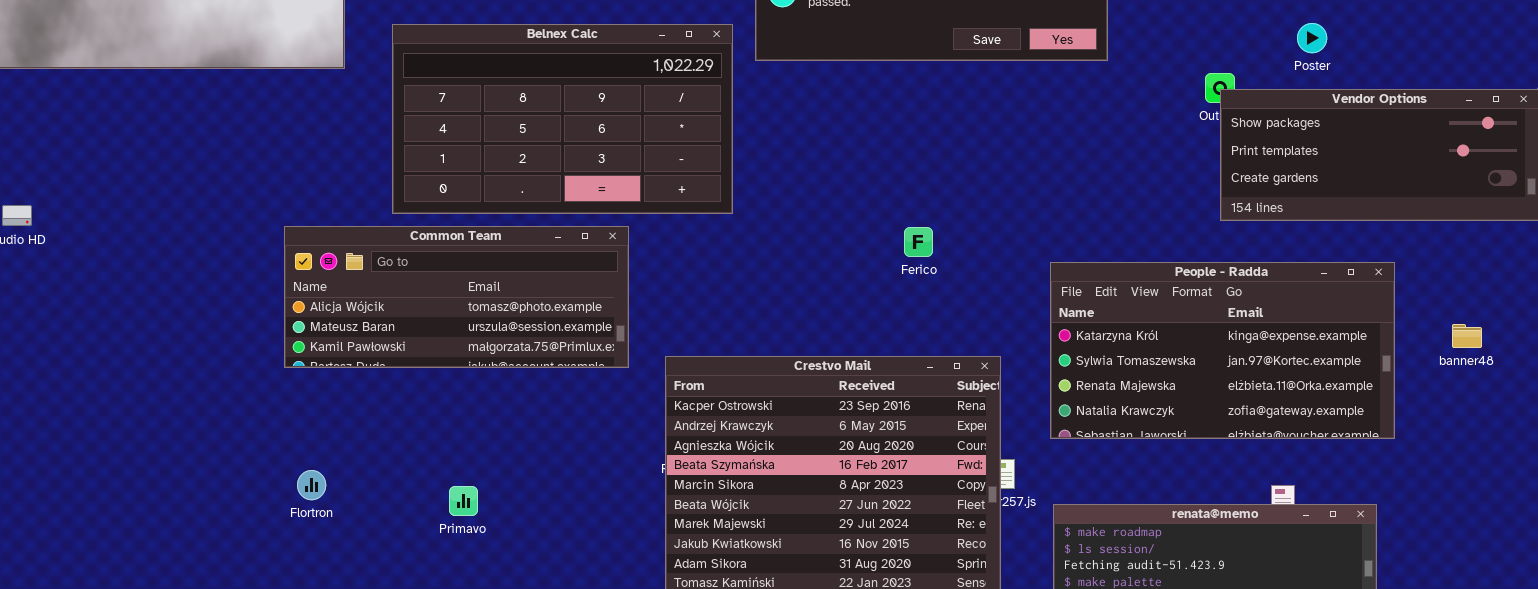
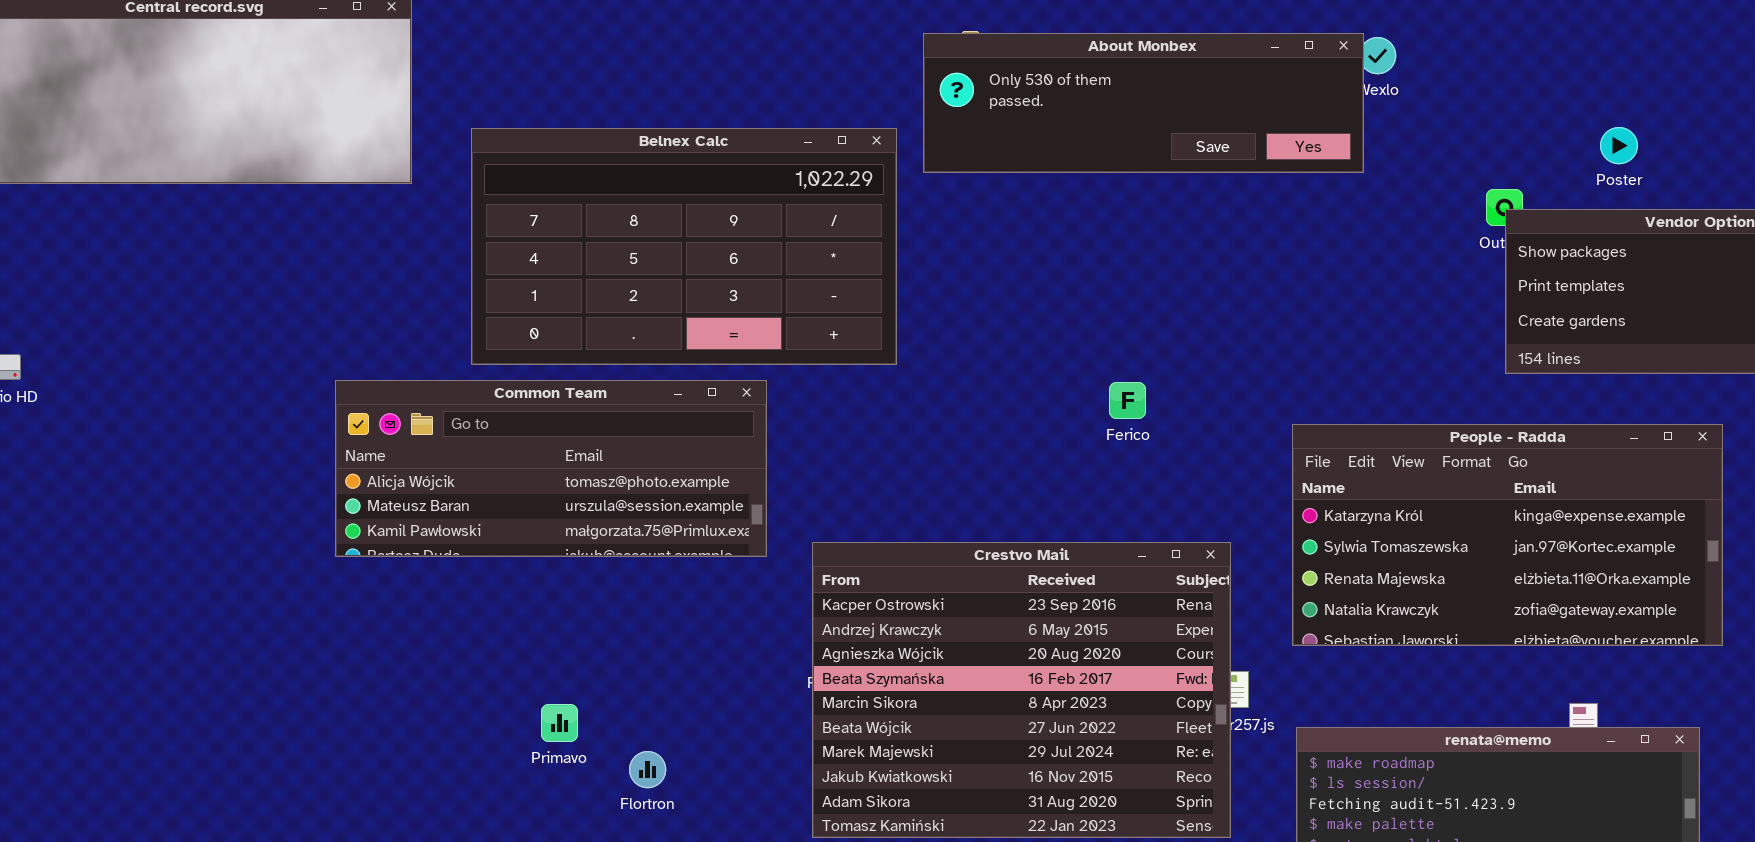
Flortron: [297,470,326,500] -> [629,751,666,788], moved

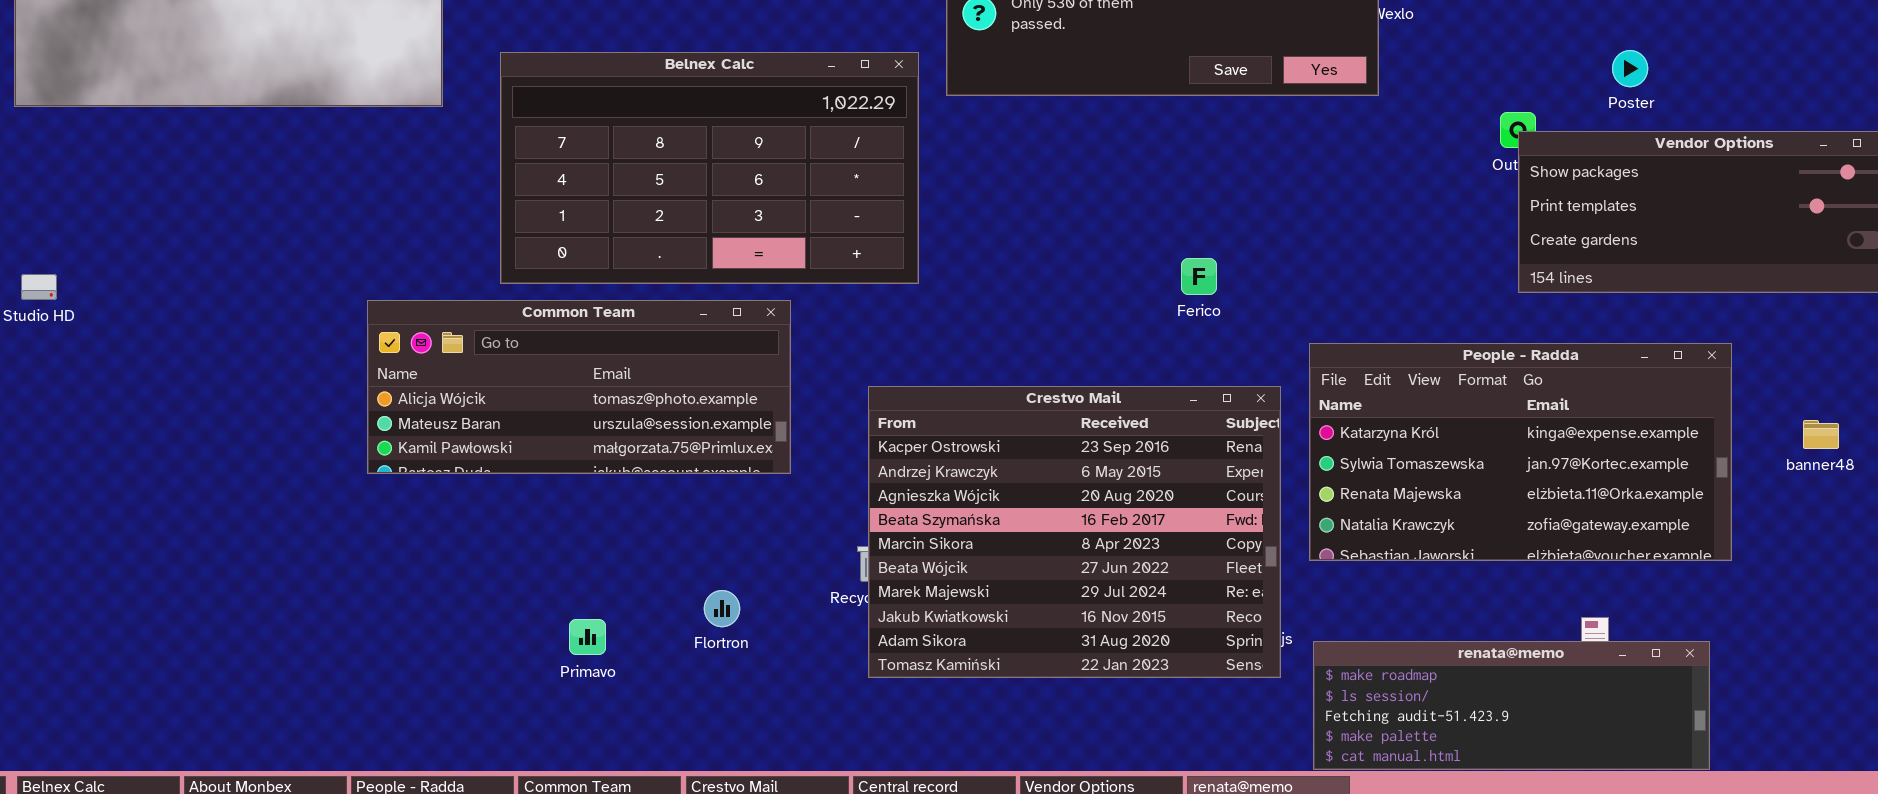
Ferico: [1109,382,1146,419] -> [1181,258,1217,295], moved
Crestvo Mail: [812,542,1231,838] -> [868,386,1281,678], moved
Flortron: [629,751,666,788] -> [704,590,740,627], moved

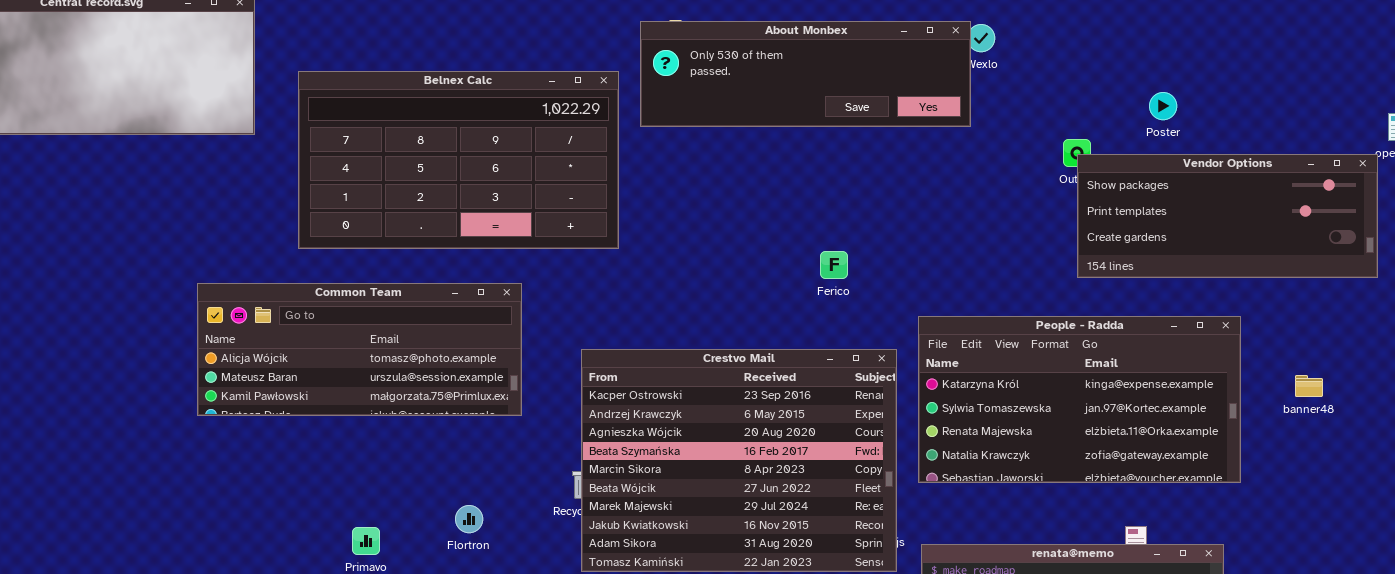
Belnex Calc: [500,52,919,284] -> [298,71,619,249], moved

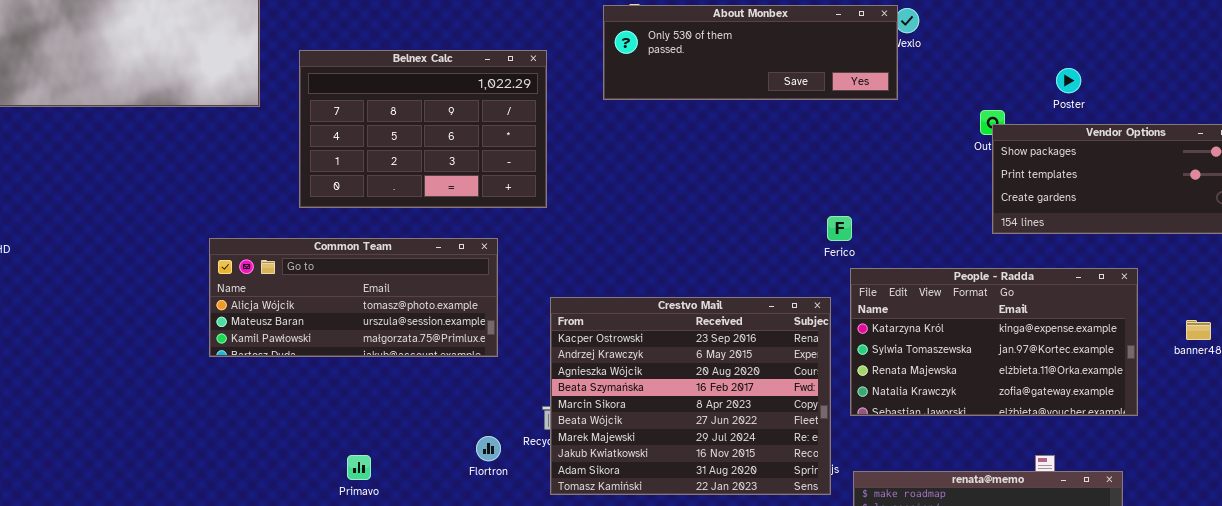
Belnex Calc: [298,71,619,249] -> [299,50,547,208], resized
Ferico: [820,251,848,279] -> [827,216,852,241], moved
Flortron: [455,505,483,533] -> [476,436,501,461], moved

